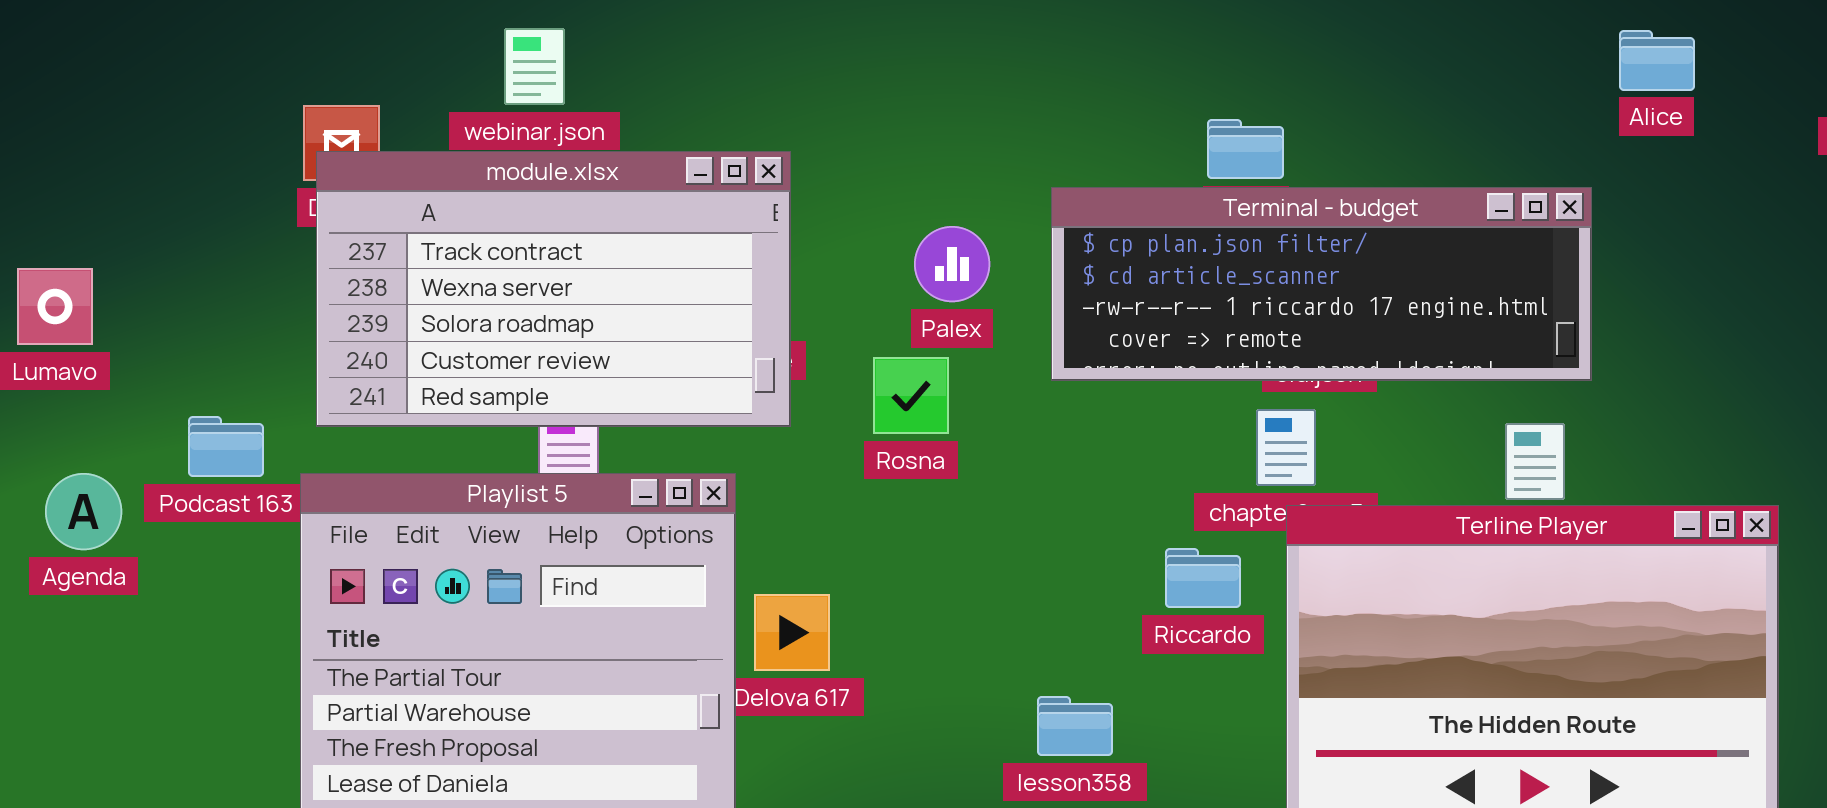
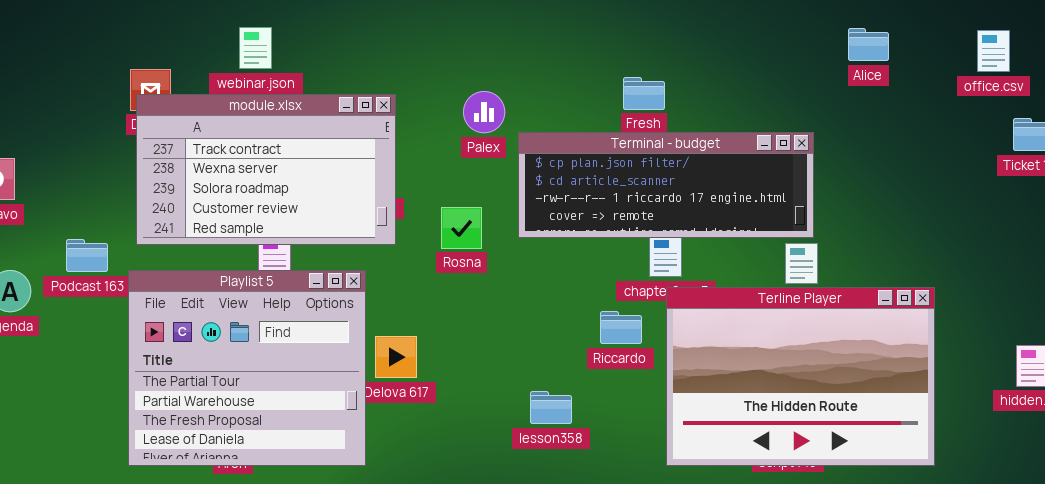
Terminal - budget: [1051,187,1592,381] -> [518,132,814,238], moved
Palex: [914,226,990,302] -> [463,91,505,133], moved

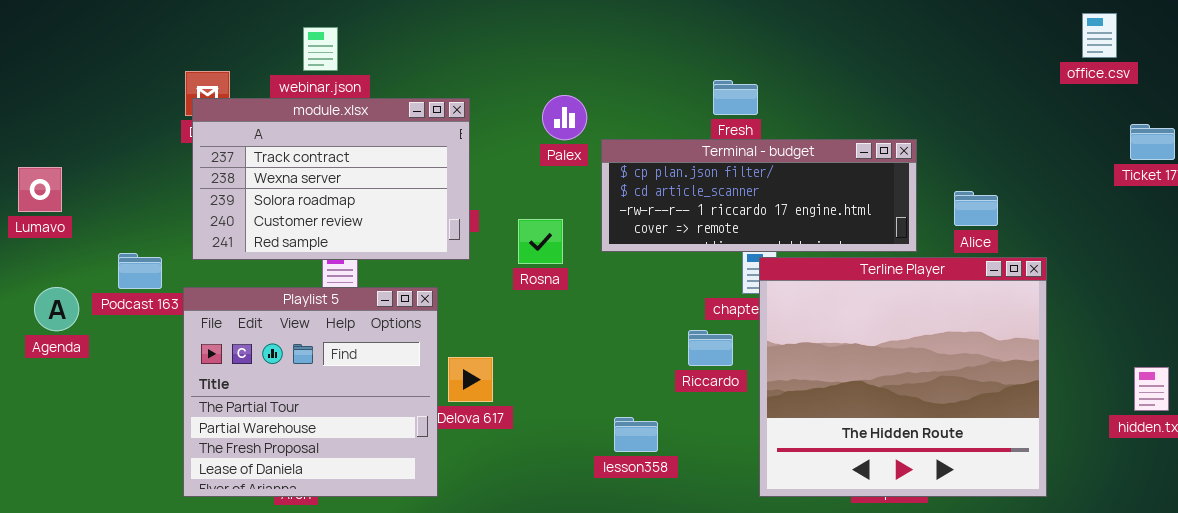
Alice: [848,28,889,61] -> [954,191,998,226], moved
office.csv: [977,30,1010,72] -> [1082,13,1117,58], moved
Terline Player: [666,287,935,466] -> [759,257,1047,497], resized

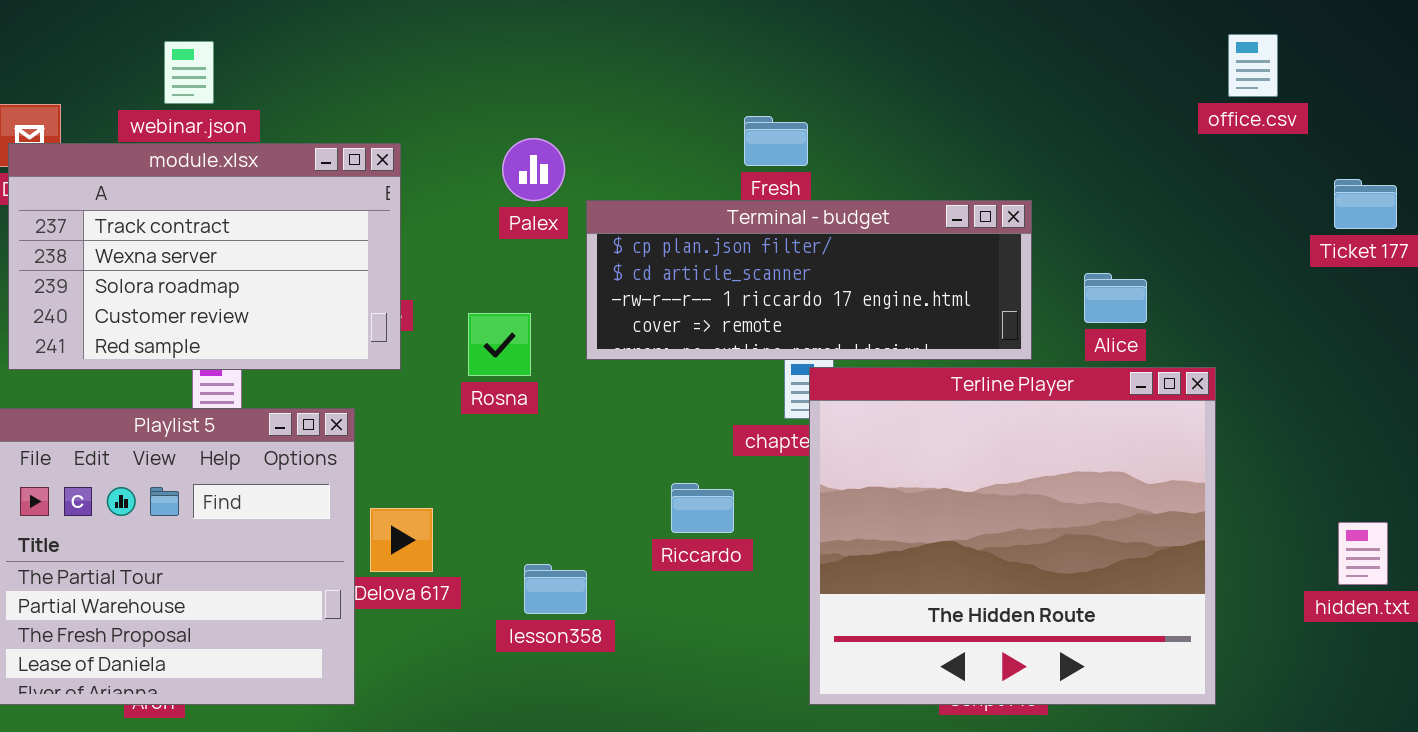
office.csv: [1082,13,1117,58] -> [1228,34,1278,97], moved
Riccardo: [688,330,733,366] -> [671,483,734,533], moved
lesson358: [614,417,658,452] -> [524,564,587,614], moved

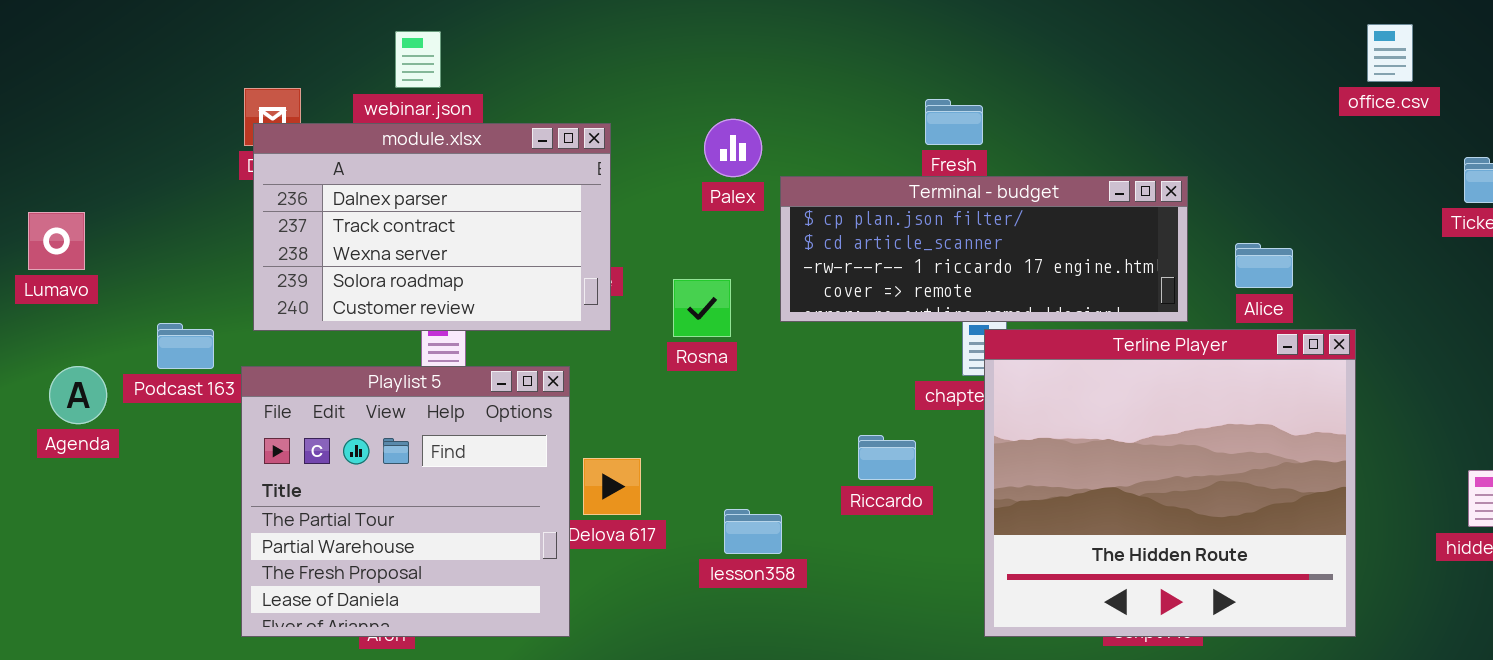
module.xlsx: [8,143,401,370] -> [253,123,611,331], scrolled up 1 row

